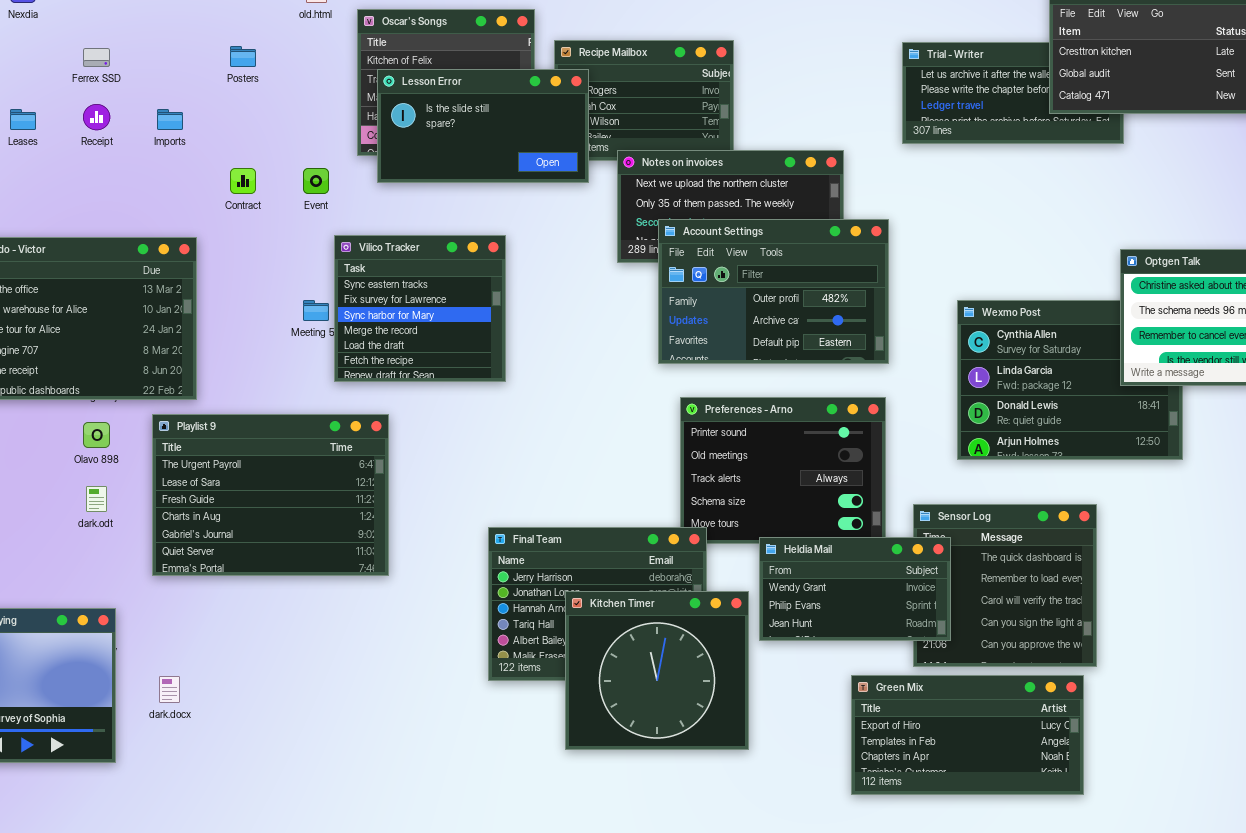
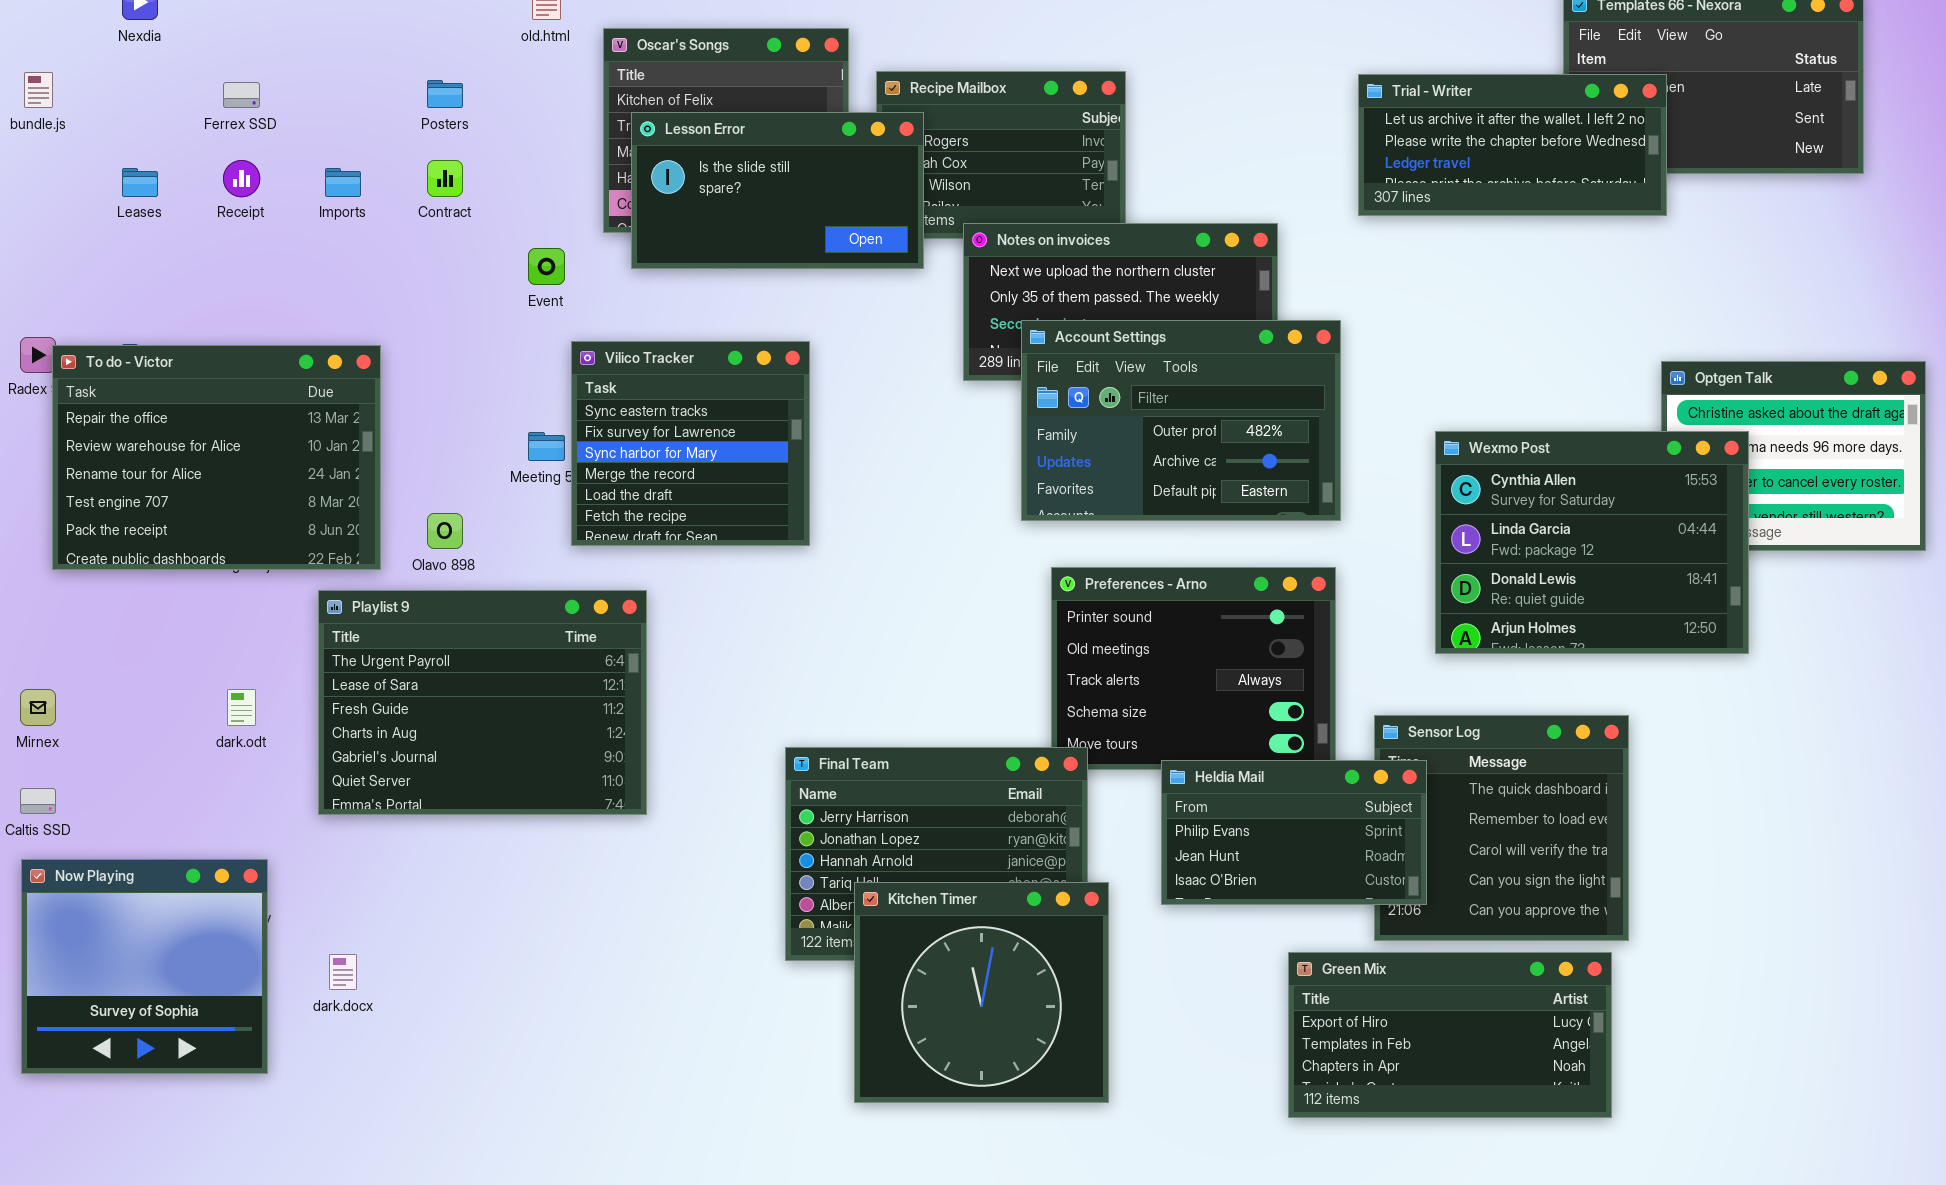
Trial - Writer: [902,42,1124,144] -> [1358,74,1667,216], raised
Contract: [230,168,256,194] -> [427,160,463,197], moved
Wexmo Post: [957,300,1183,460] -> [1435,431,1749,654], raised
Olavo 898: [83,422,110,448] -> [427,513,463,549], moved
Heldia Mail: [759,537,951,641] -> [1161,760,1427,905], scrolled down 1 row
Kitchen Timer: [565,591,749,750] -> [854,882,1109,1103], moved

